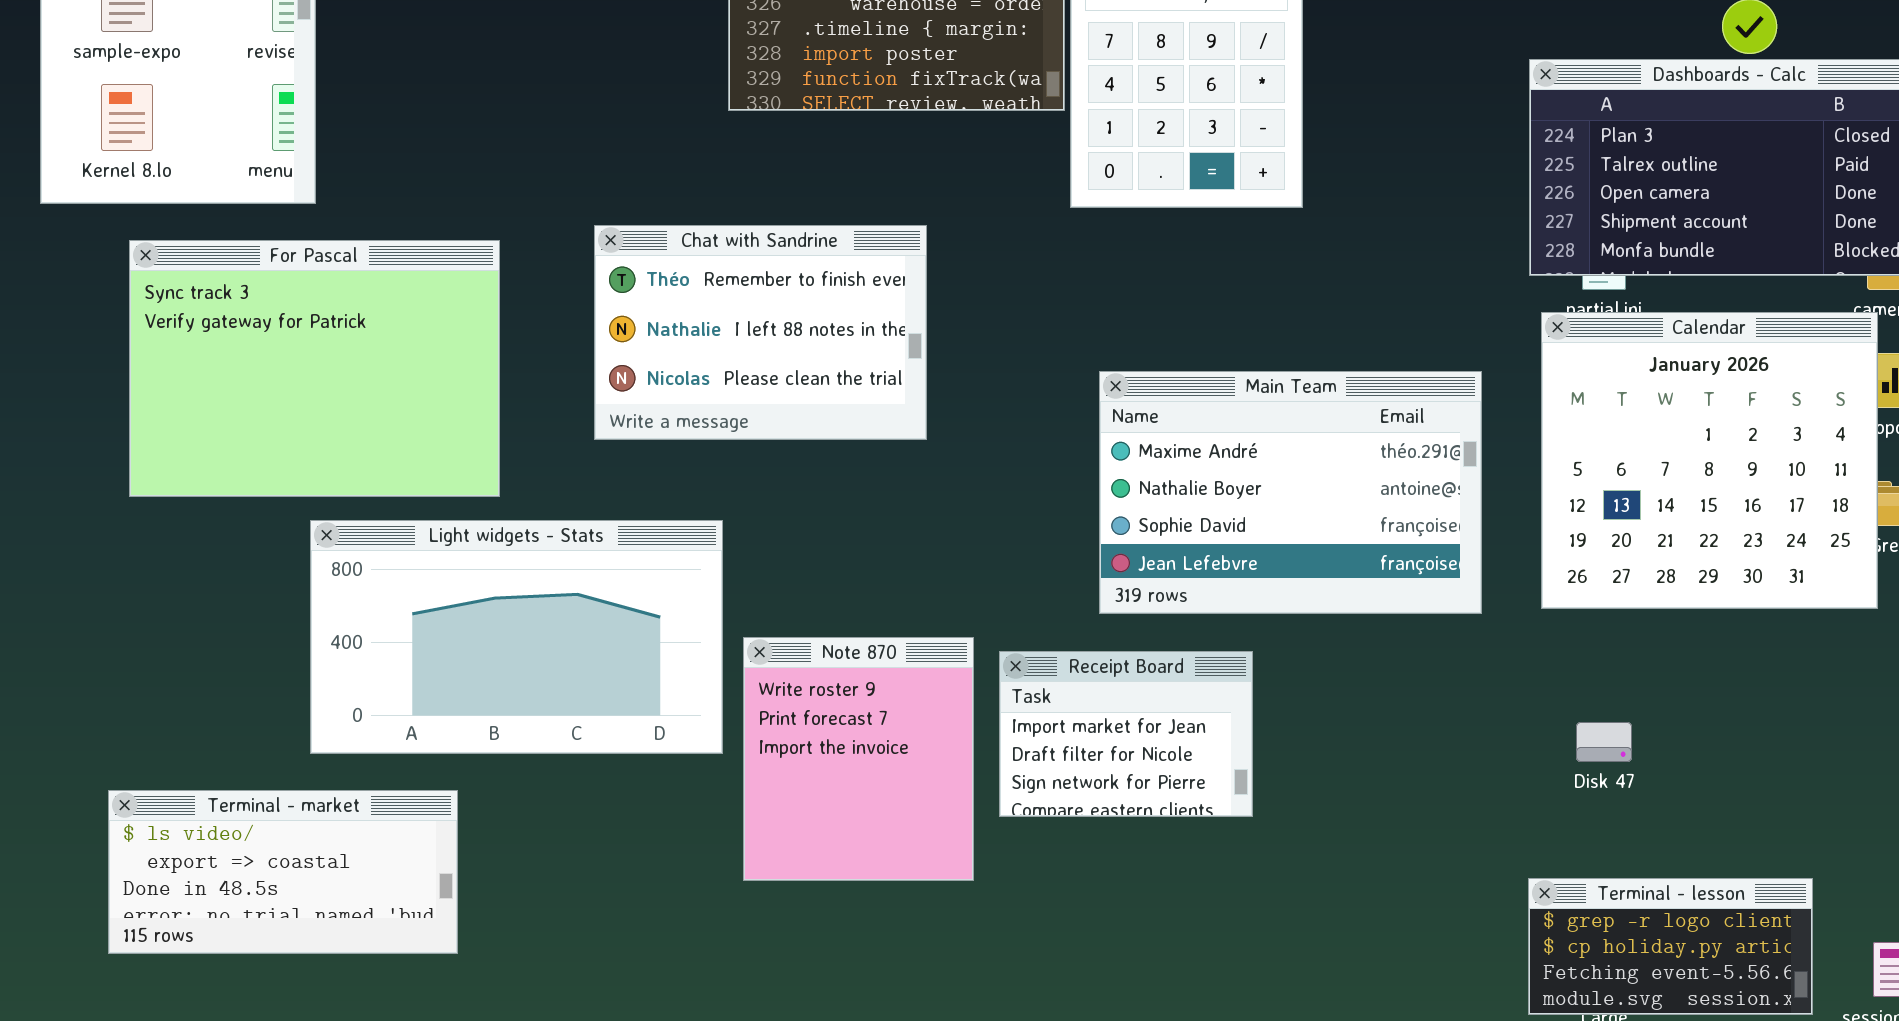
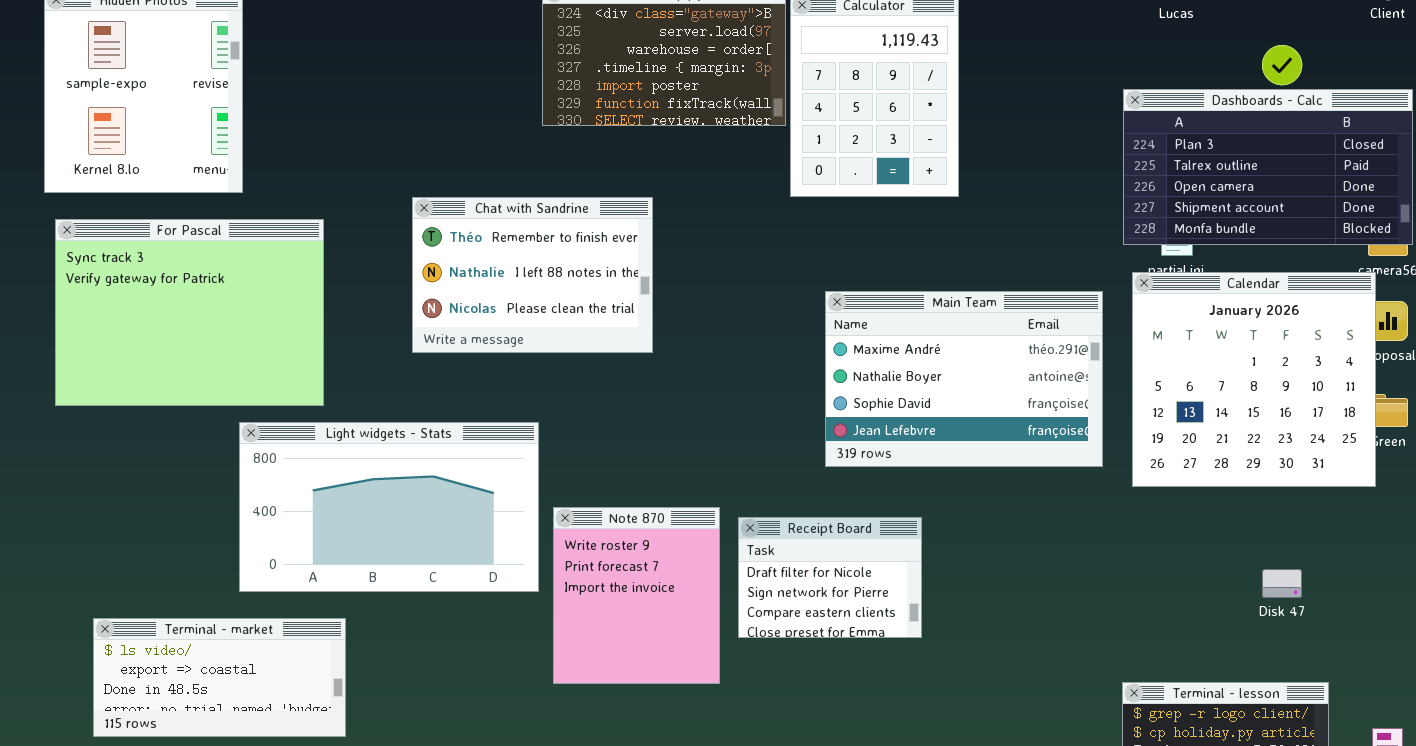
Chat with Sandrine: [594,225,927,440] -> [412,197,653,353], moved
For Pascal: [129,240,500,497] -> [55,219,324,406], moved
Main Team: [1099,371,1482,614] -> [825,291,1103,467], moved
Receipt Board: [999,651,1253,817] -> [738,517,922,638], scrolled down 1 row
Disk 47: [1576,722,1632,762] -> [1262,569,1302,598], moved

